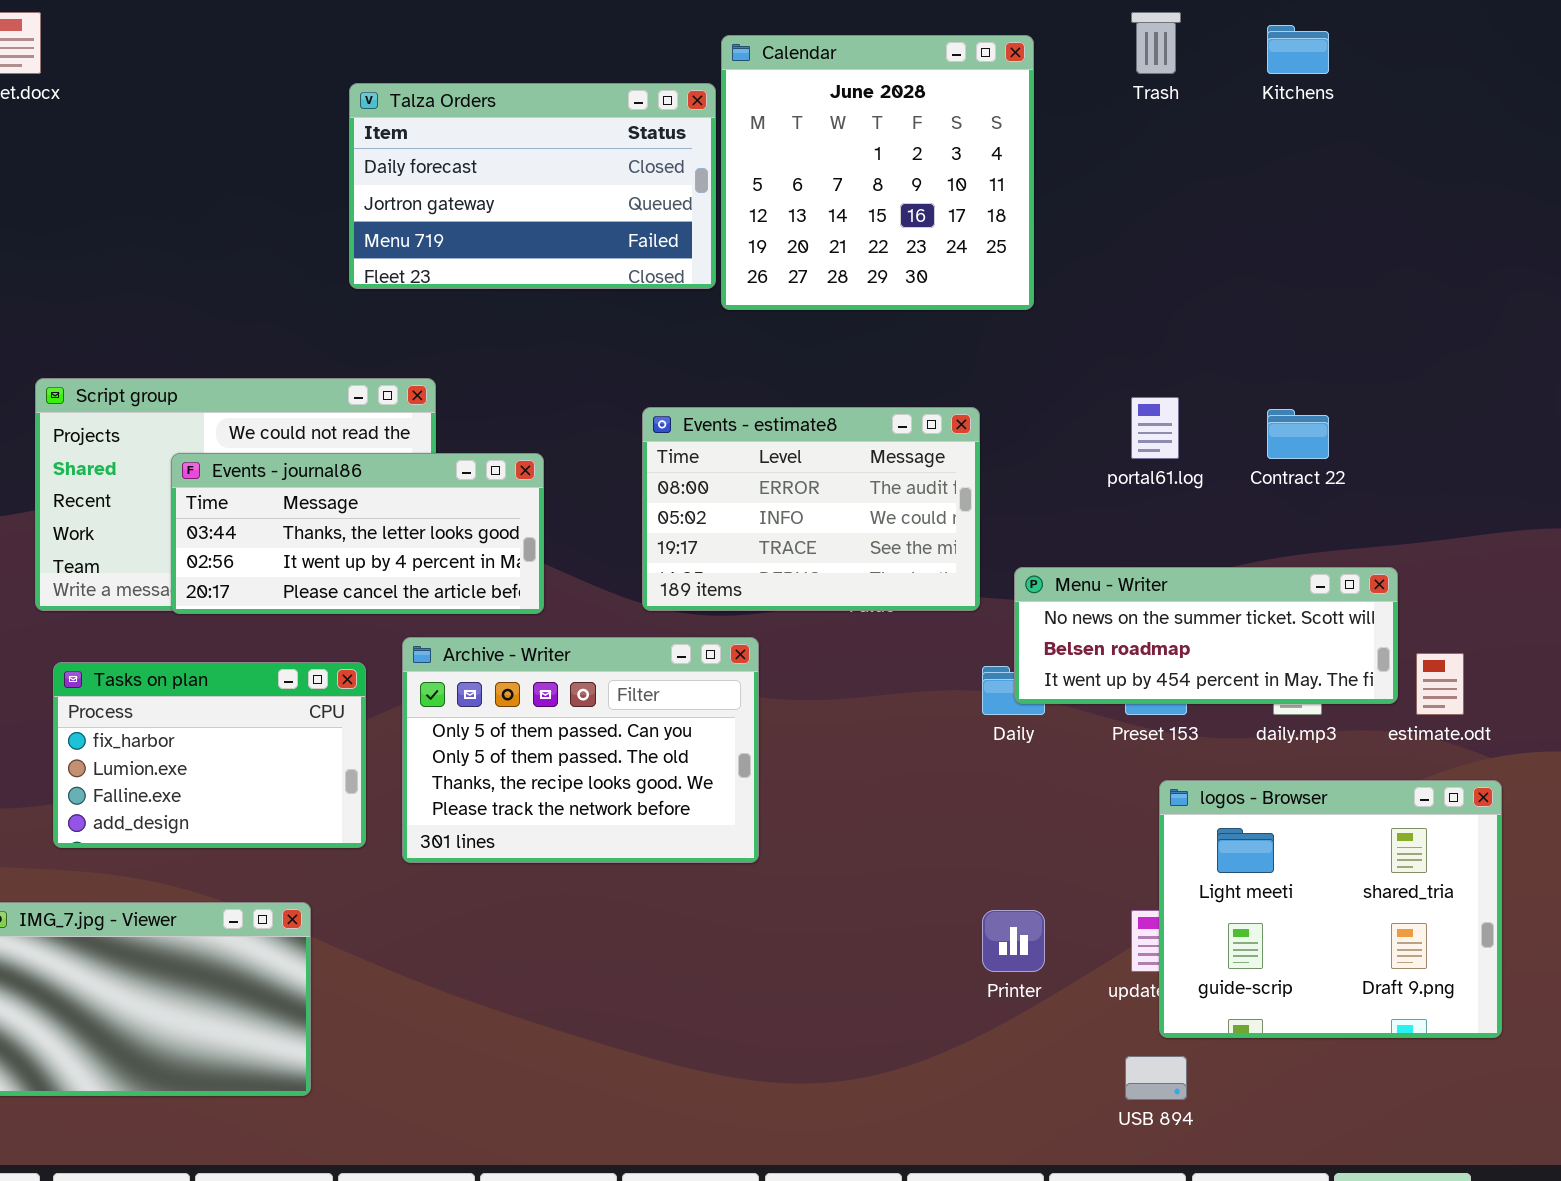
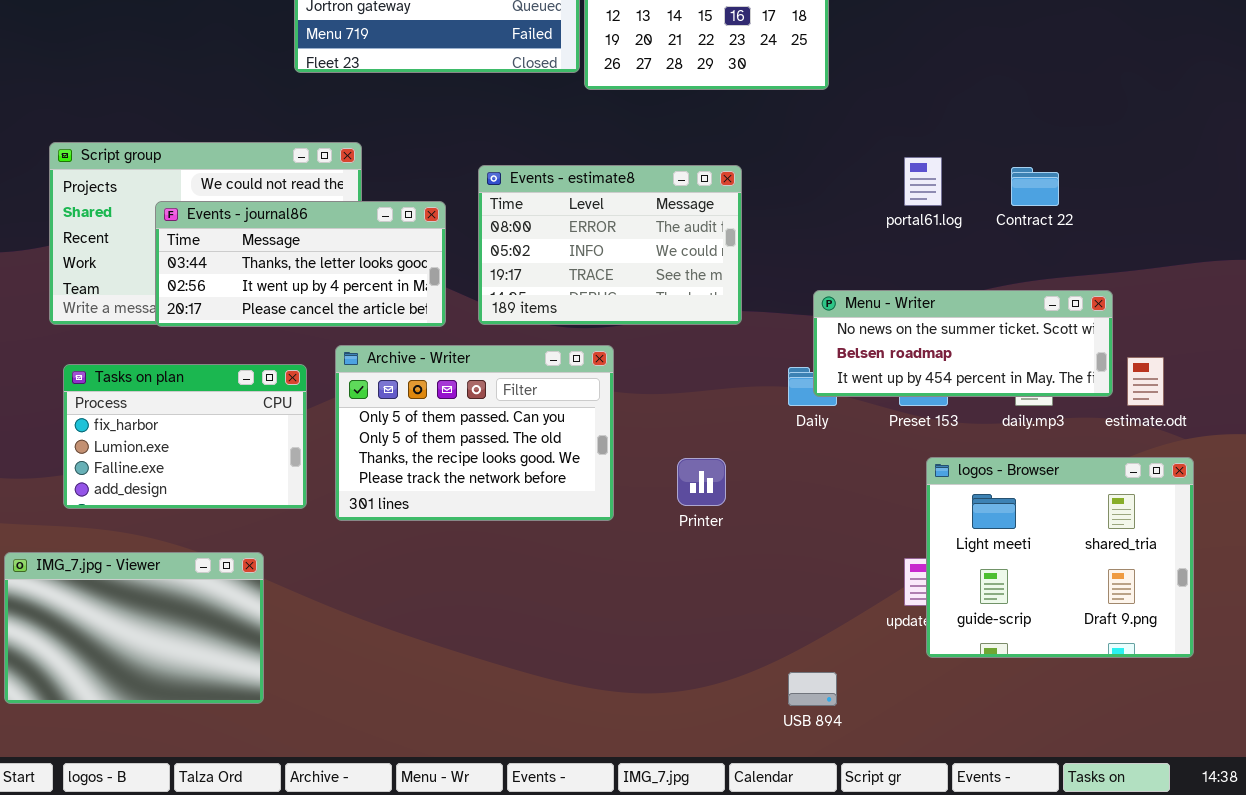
Events - estimate8: [642,407,980,611] -> [478,165,742,325], moved
Printer: [982,910,1045,972] -> [677,458,726,506], moved
USB 894: [1125,1056,1187,1100] -> [788,672,837,706], moved

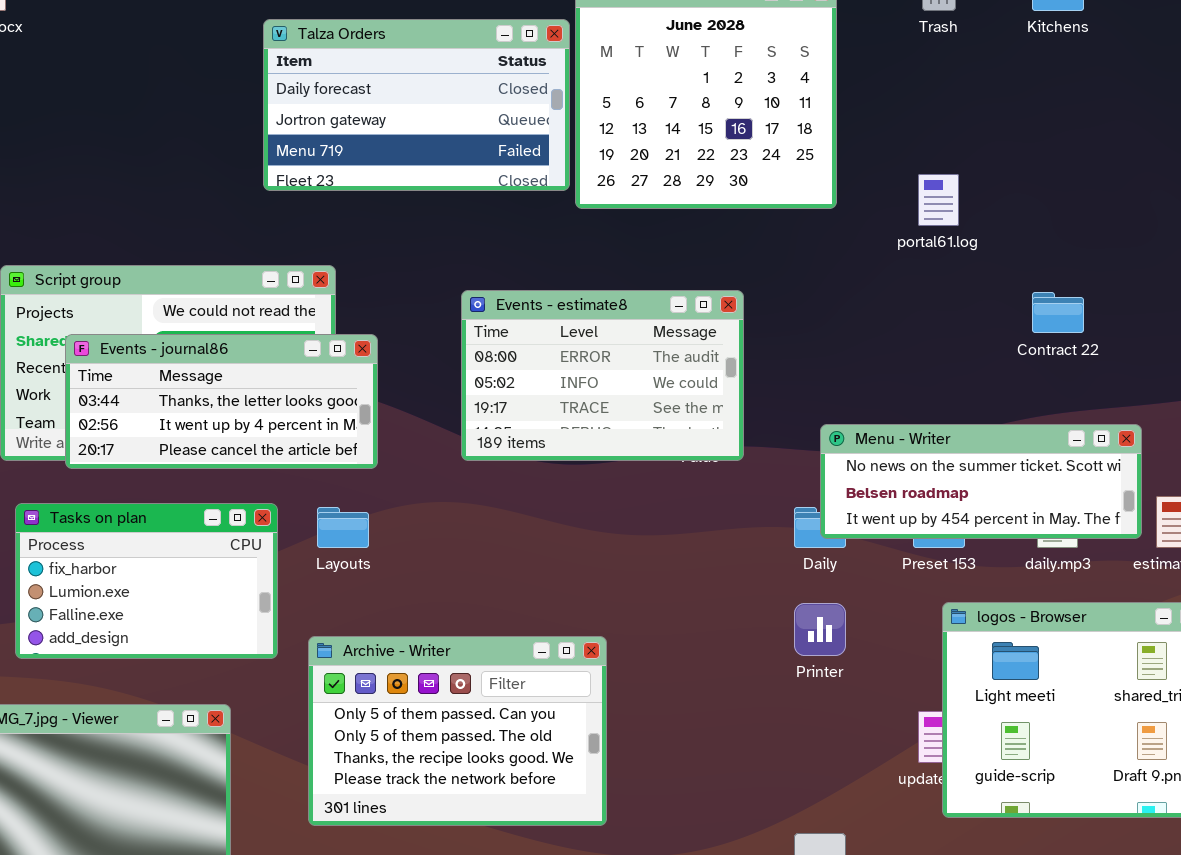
portal61.log: [904,157,942,206] -> [918,174,959,226], moved
Events - journal86: [155,201,446,327] -> [65,334,378,469], moved
Archive - Writer: [335,345,614,521] -> [308,636,607,826], moved
Printer: [677,458,726,506] -> [794,603,846,656], moved

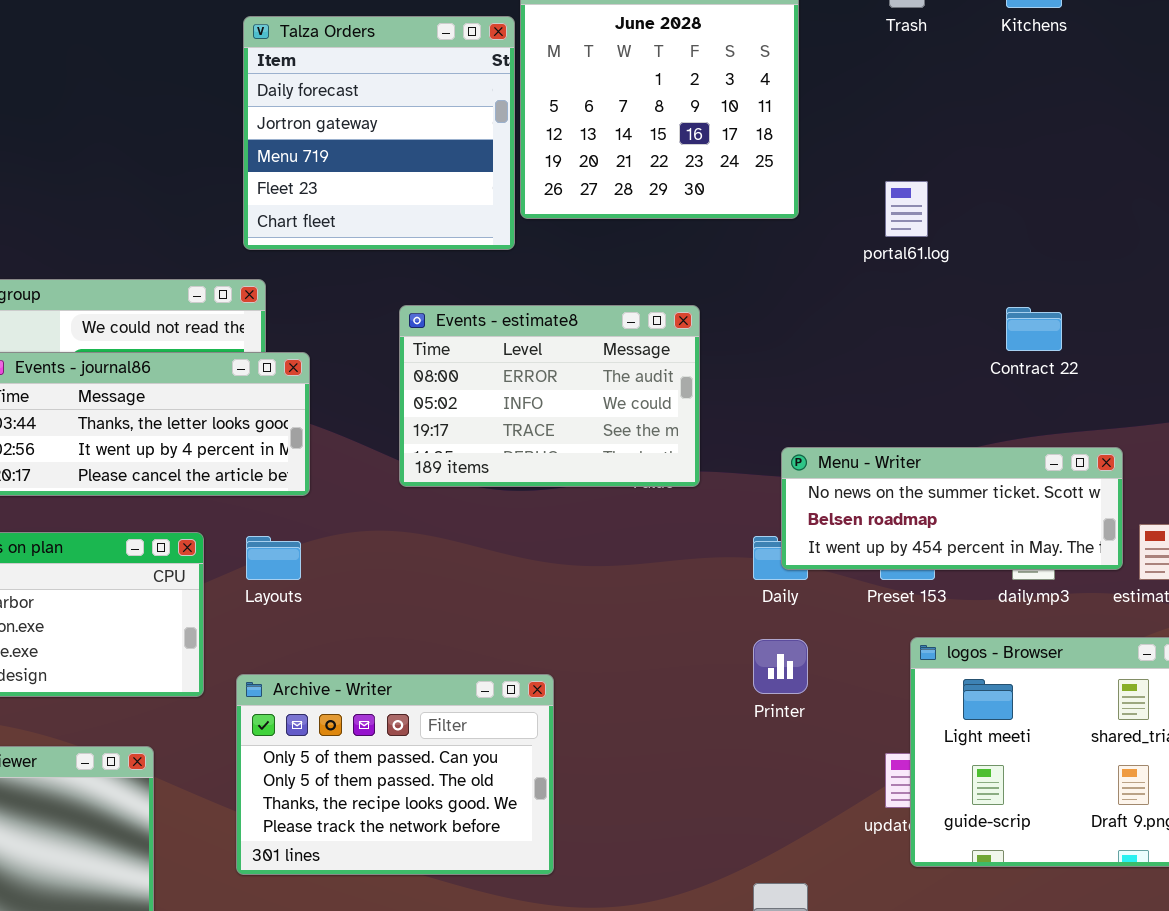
Talza Orders: [263,19,570,191] -> [243,16,515,250], resized

